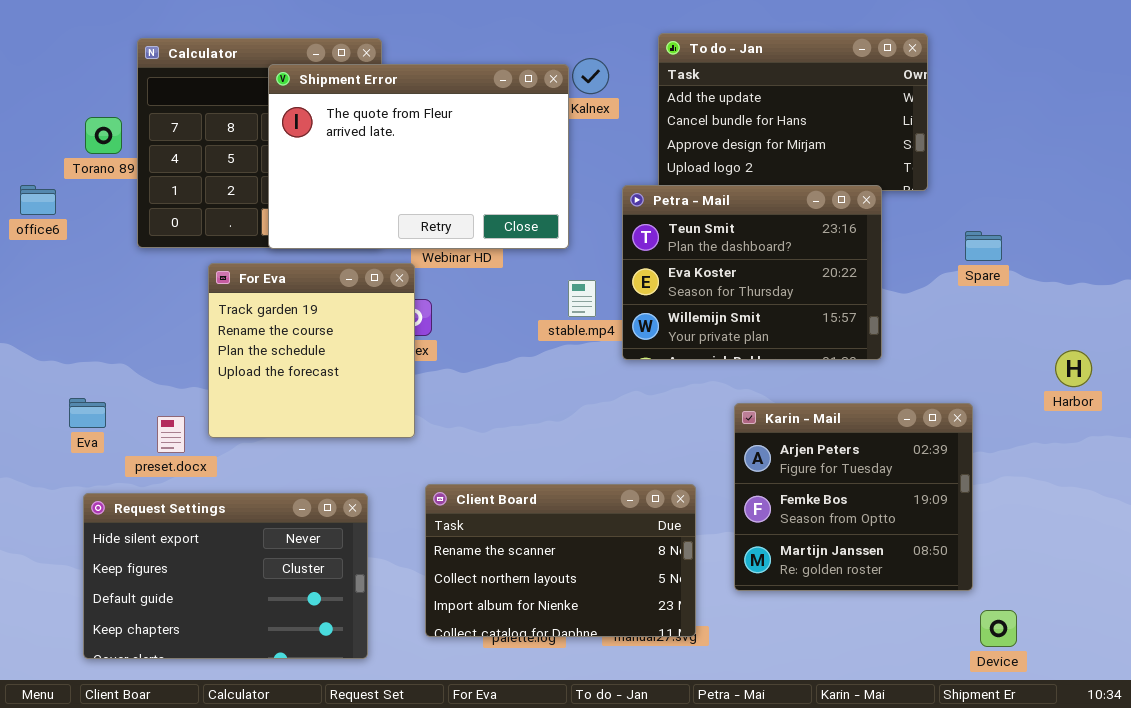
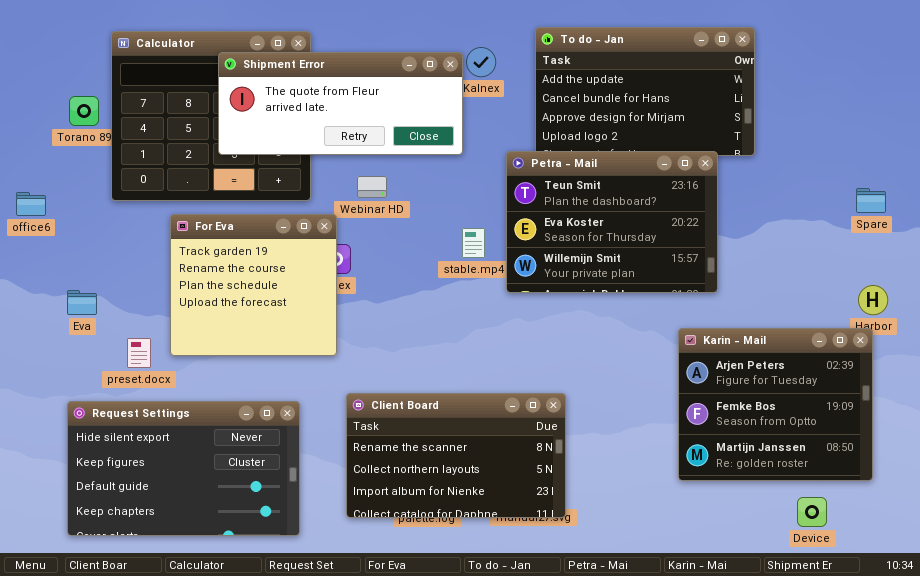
Shipment Error: [268,64,569,249] -> [218,52,463,155], resized
office6: [20,185,56,215] -> [16,192,46,216], moved
Spare: [965,231,1002,261] -> [856,188,886,213], moved
Eva: [69,398,106,428] -> [67,290,97,315], moved
Karin - Mail: [734,403,973,591] -> [678,328,873,481], moved

